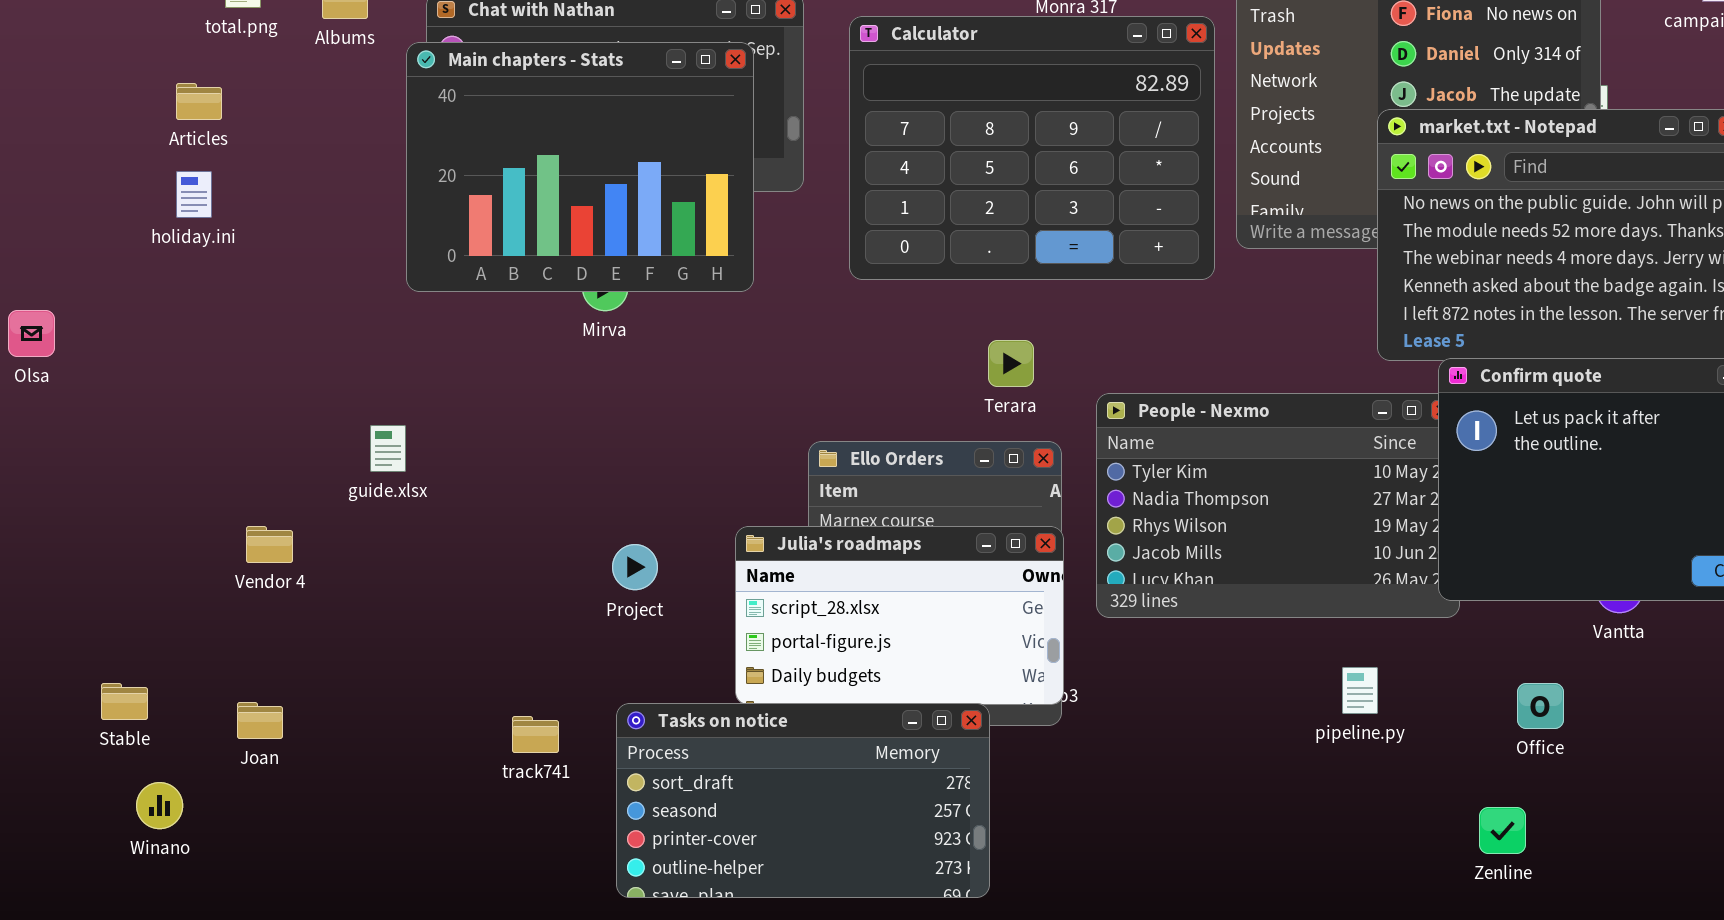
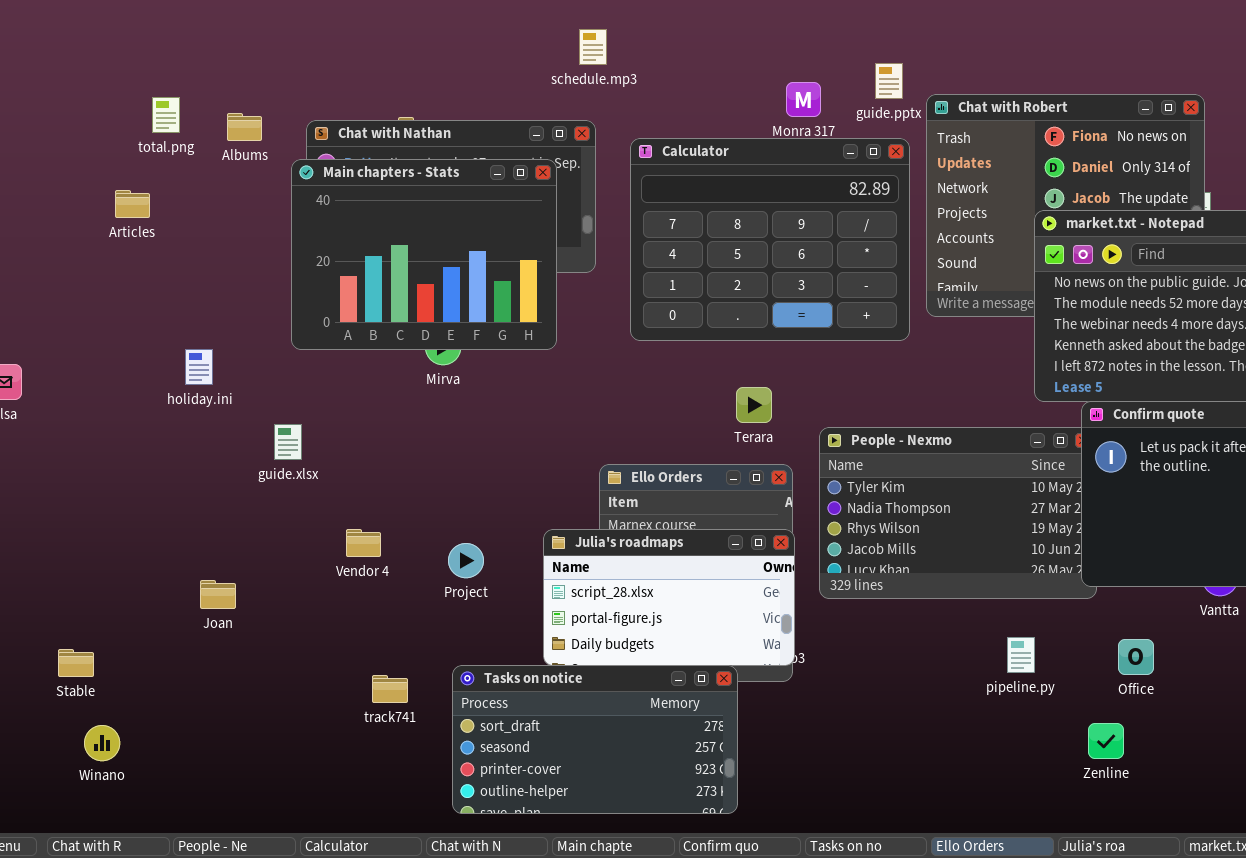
holiday.ini: [176,171,212,218] -> [185,349,213,385], moved
guide.xlsx: [370,425,406,472] -> [274,424,302,460], moved
Vendor 4: [246,526,293,563] -> [346,529,381,557], moved
Office: [1517,683,1564,729] -> [1118,639,1154,675], moved
Joan: [237,702,283,739] -> [200,580,236,609], moved
Zenline: [1479,807,1526,854] -> [1088,723,1124,759], moved

